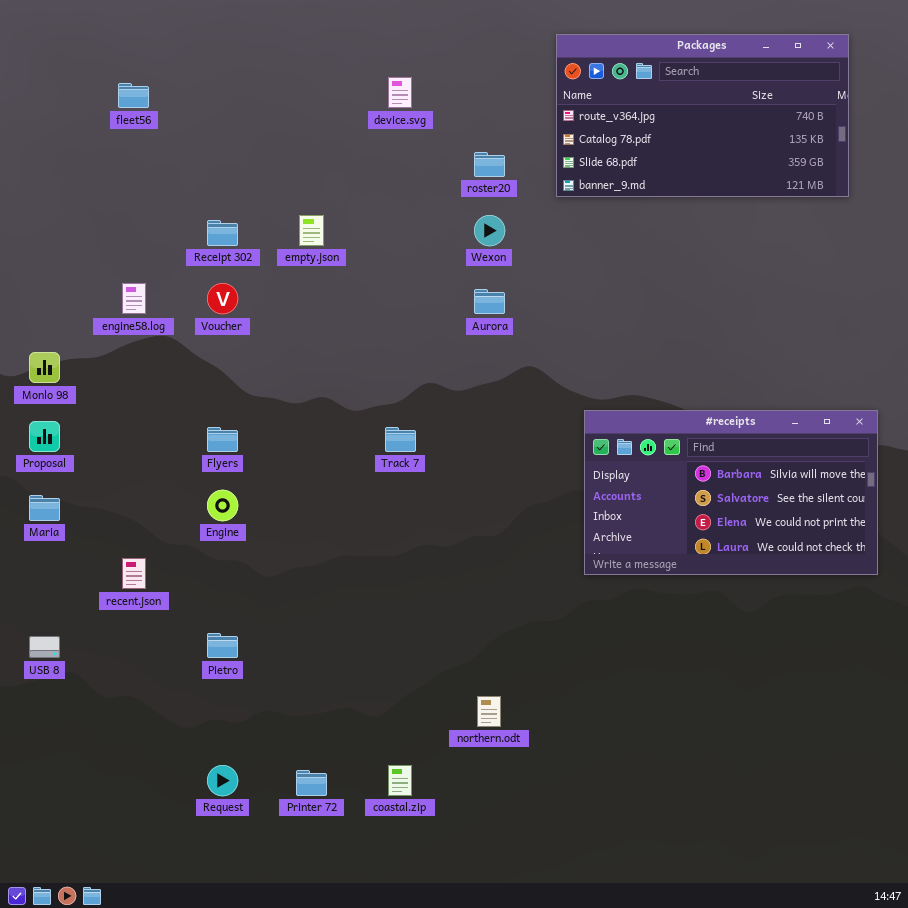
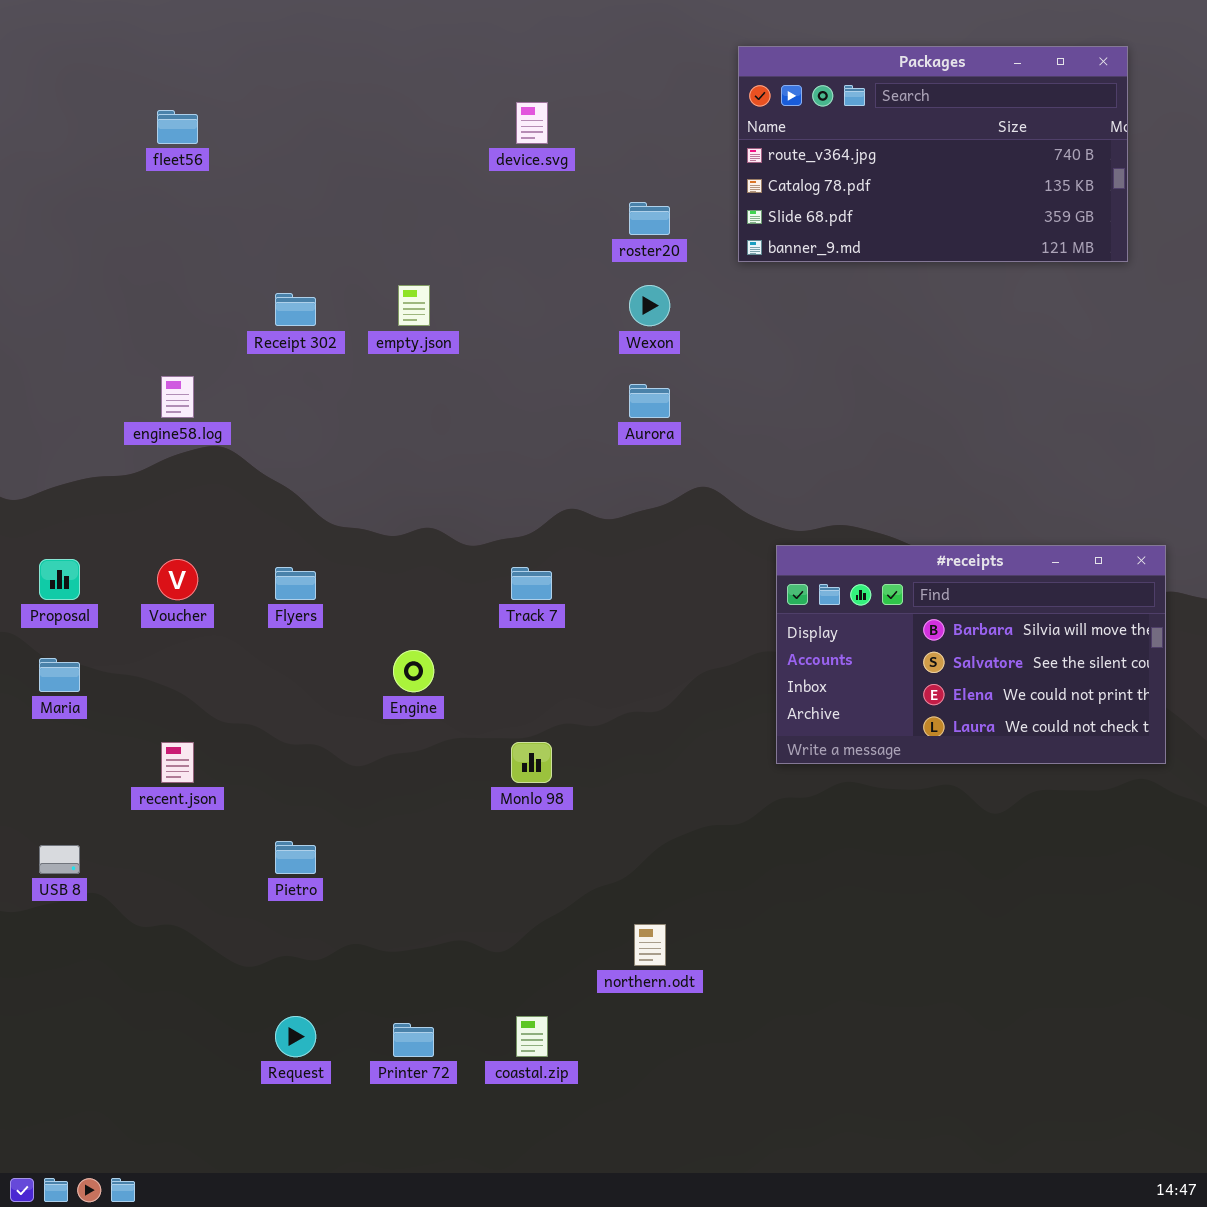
Voucher: [207,283,238,314] -> [157,559,198,600], moved
Monlo 98: [29,352,60,383] -> [511,742,552,783], moved
Engine: [207,490,238,521] -> [393,650,434,692], moved

